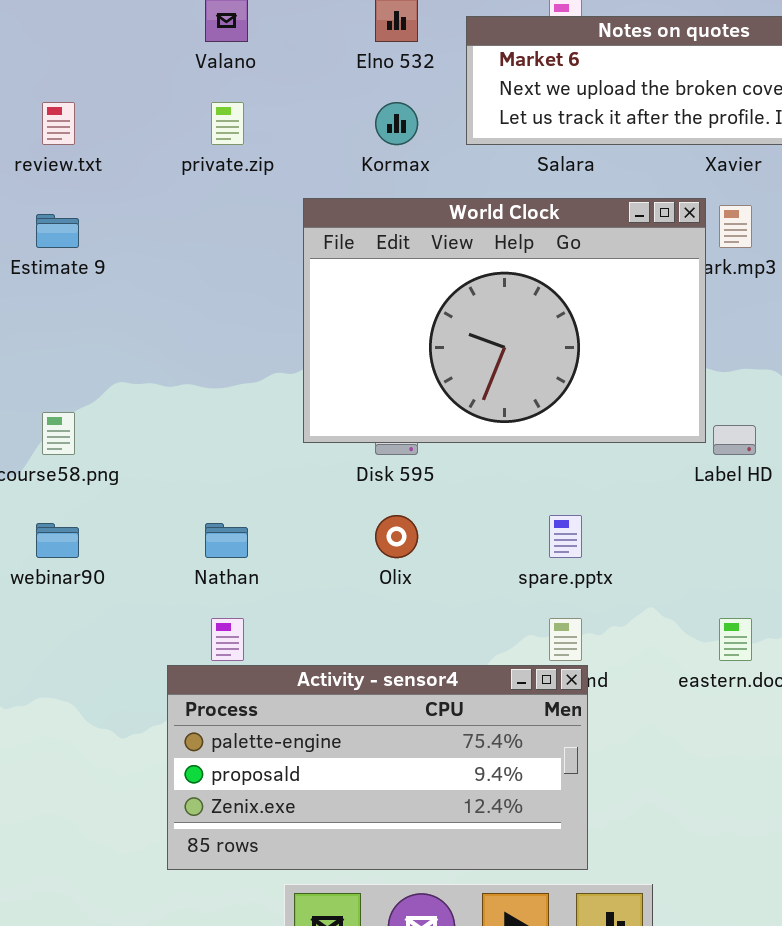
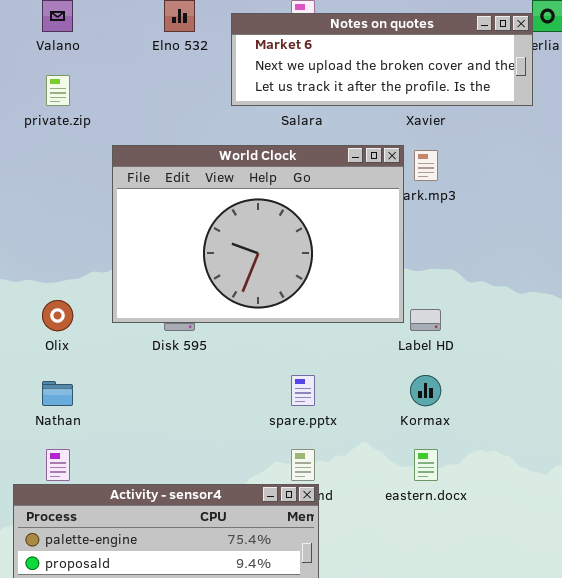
Kormax: [375,102,418,145] -> [410,375,441,406], moved
Olix: [375,515,418,558] -> [42,300,73,331], moved

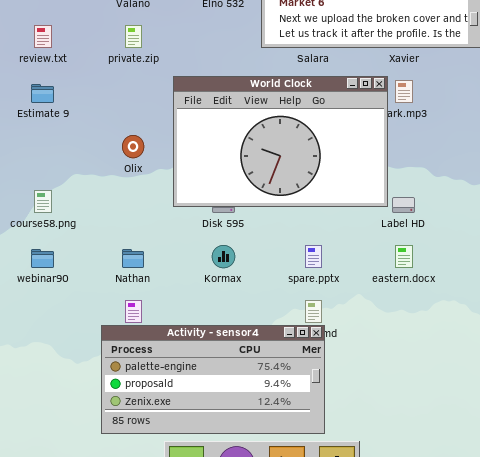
Olix: [42,300,73,331] -> [122,135,144,158], moved
Kormax: [410,375,441,406] -> [212,245,235,268], moved
eastern.docx: [414,449,438,481] -> [395,245,413,268], moved

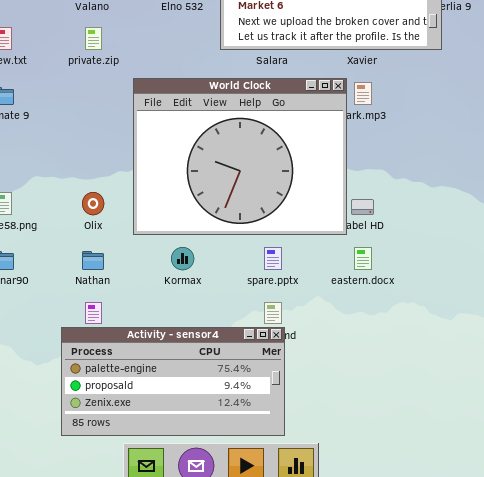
World Clock: [173,76,388,207] -> [133,78,347,235], resized
Olix: [122,135,144,158] -> [82,192,104,215], moved

